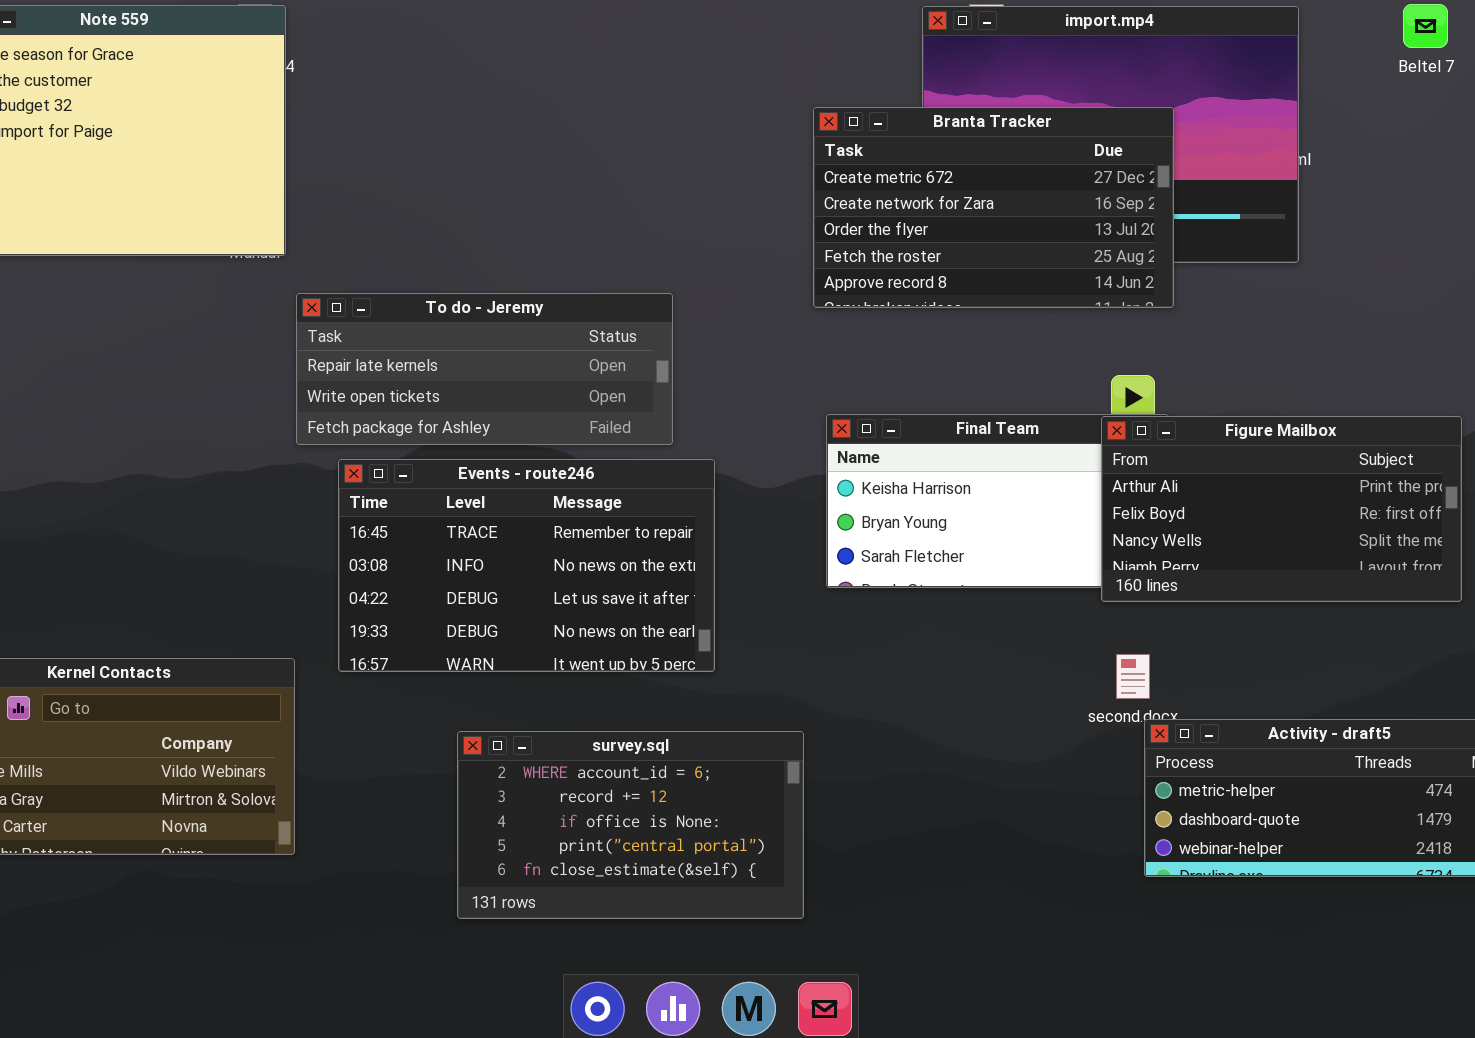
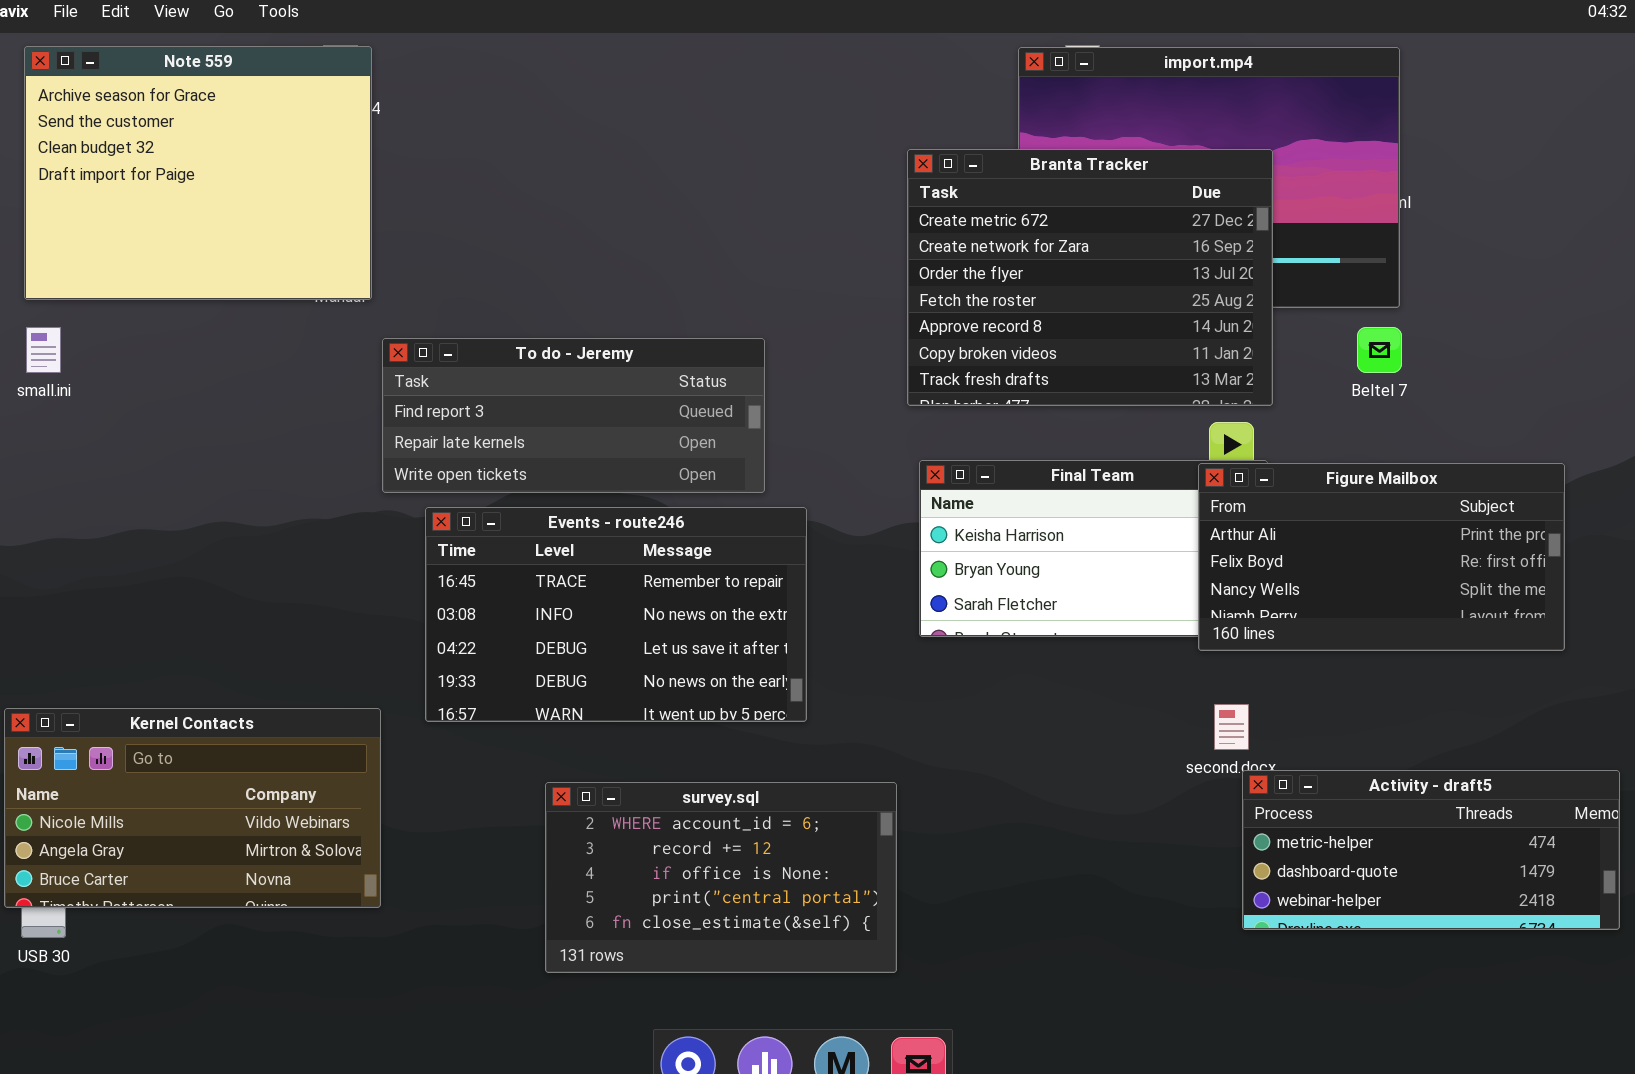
Beltel 7: [1403,4,1448,48] -> [1357,327,1402,373], moved
Branta Tracker: [813,107,1174,308] -> [907,149,1273,406], resized
To do - Jeremy: [296,293,673,445] -> [382,338,765,493], scrolled up 1 row

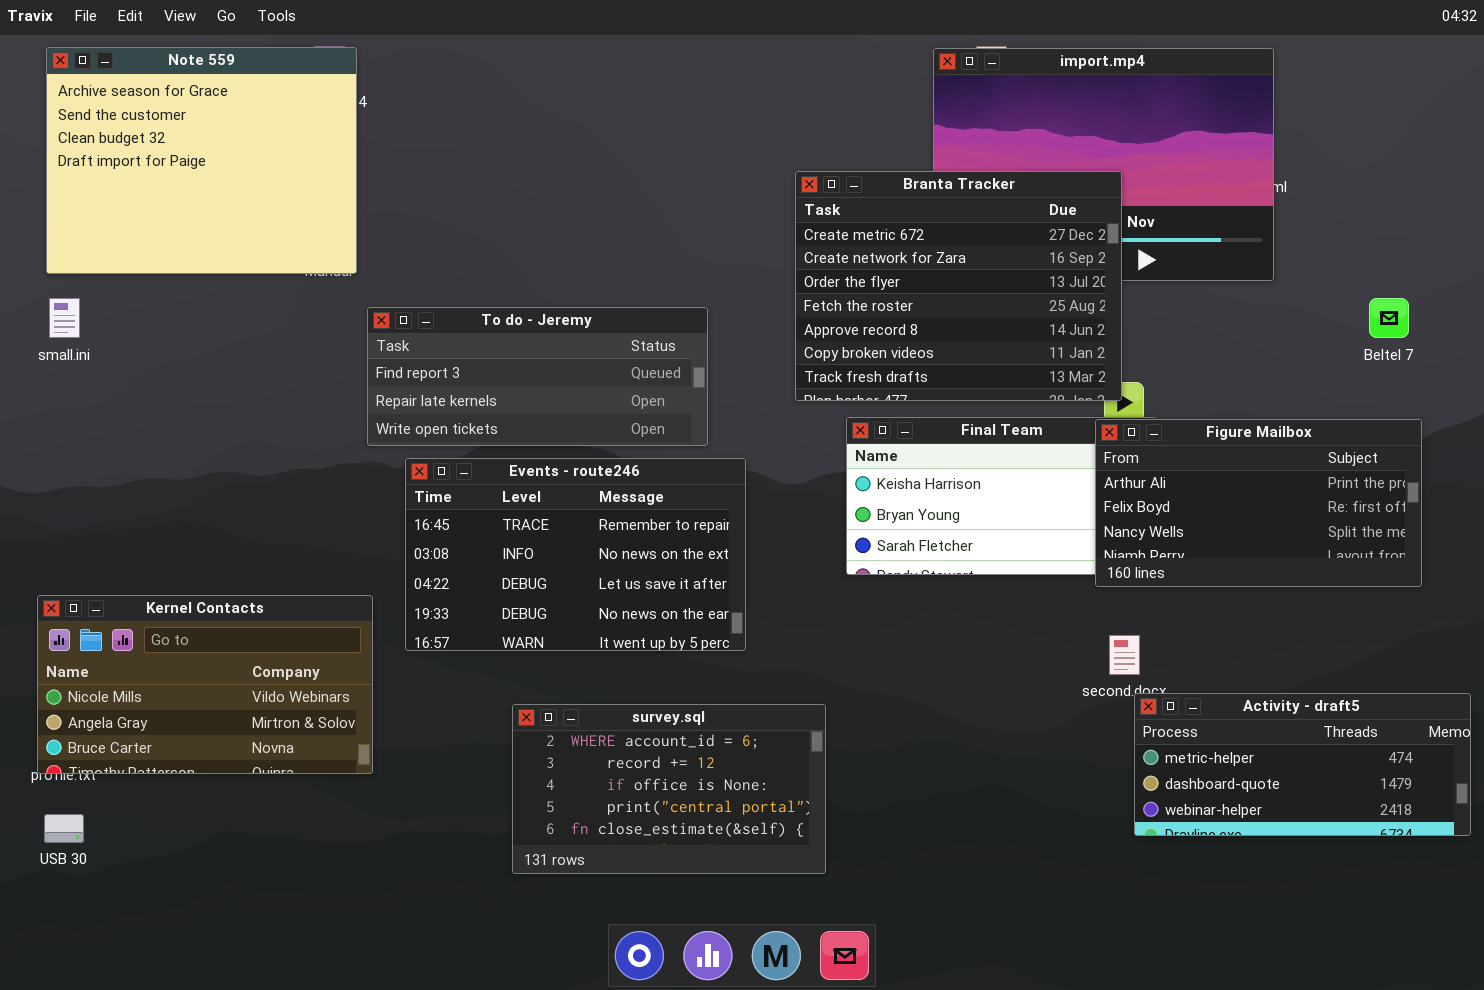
Branta Tracker: [907,149,1273,406] -> [795,171,1122,401], moved
Beltel 7: [1357,327,1402,373] -> [1369,298,1409,338], moved
Kernel Contacts: [4,708,381,908] -> [37,595,373,774], moved

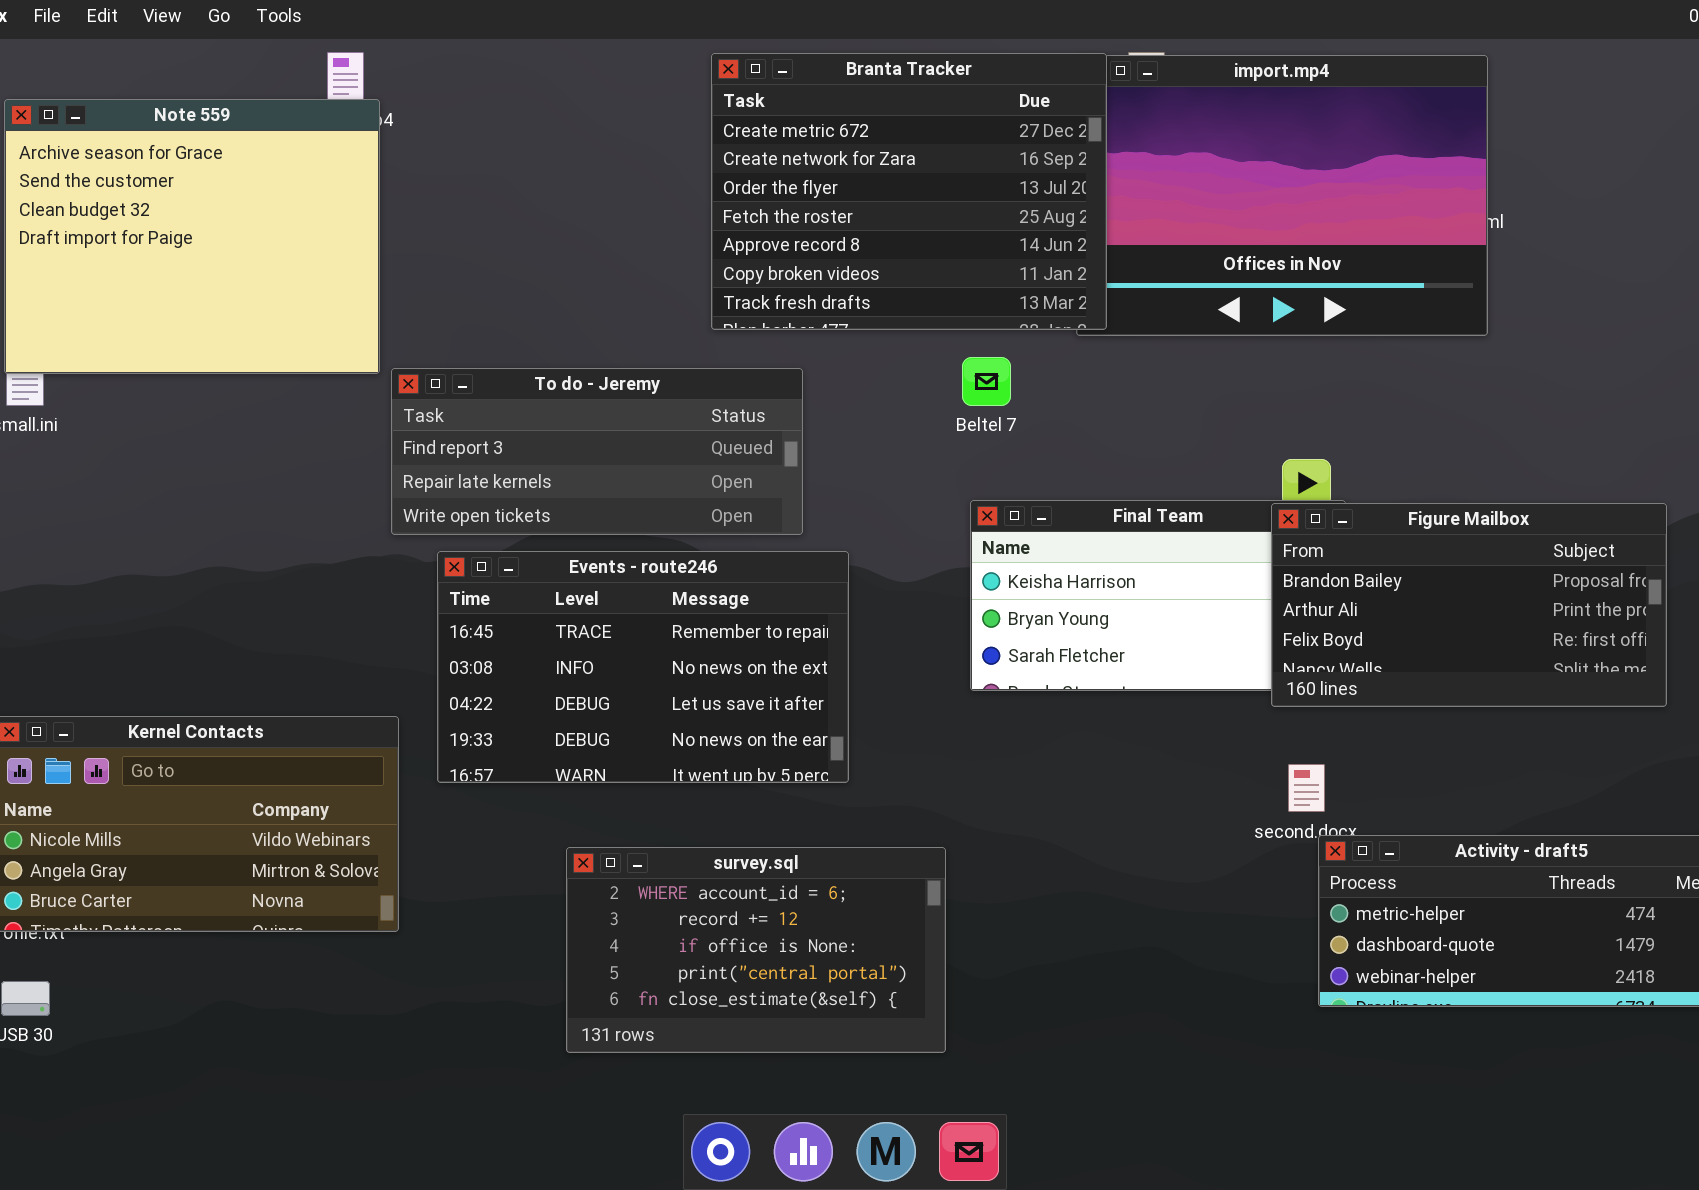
Note 559: [46,47,357,274] -> [4,99,380,374], moved
Branta Tracker: [795,171,1122,401] -> [711,53,1107,330], moved
Beltel 7: [1369,298,1409,338] -> [962,357,1011,406], moved
Figure Mailbox: [1095,419,1422,587] -> [1271,503,1667,707], scrolled up 1 row

